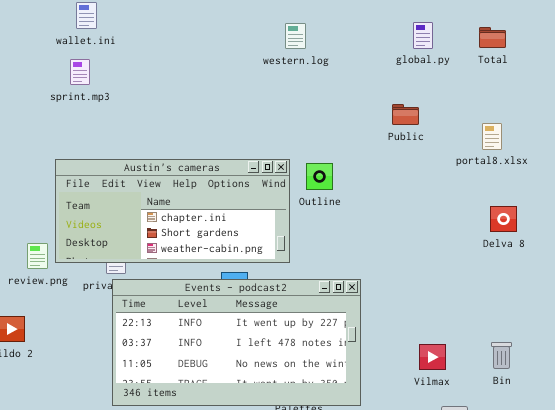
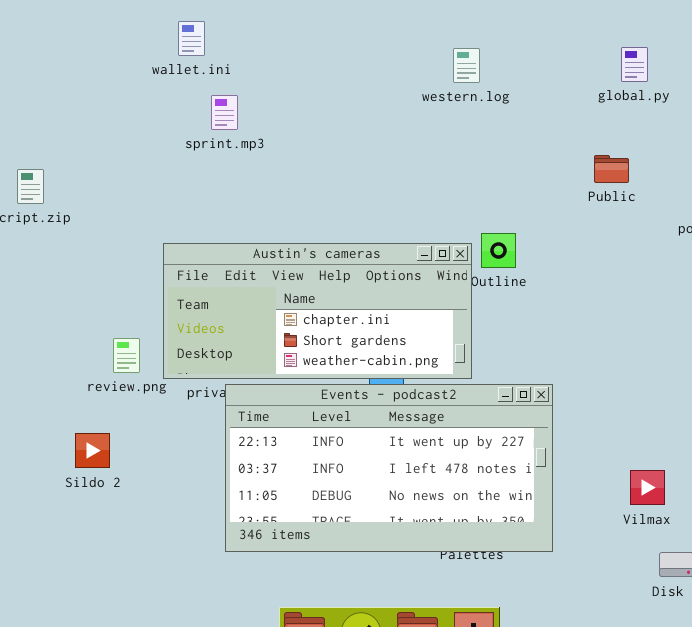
sprint.mp3: [70,59,90,85] -> [211,95,238,130], moved
Austin's cameras: [55,159,290,263] -> [163,243,472,379], moved

